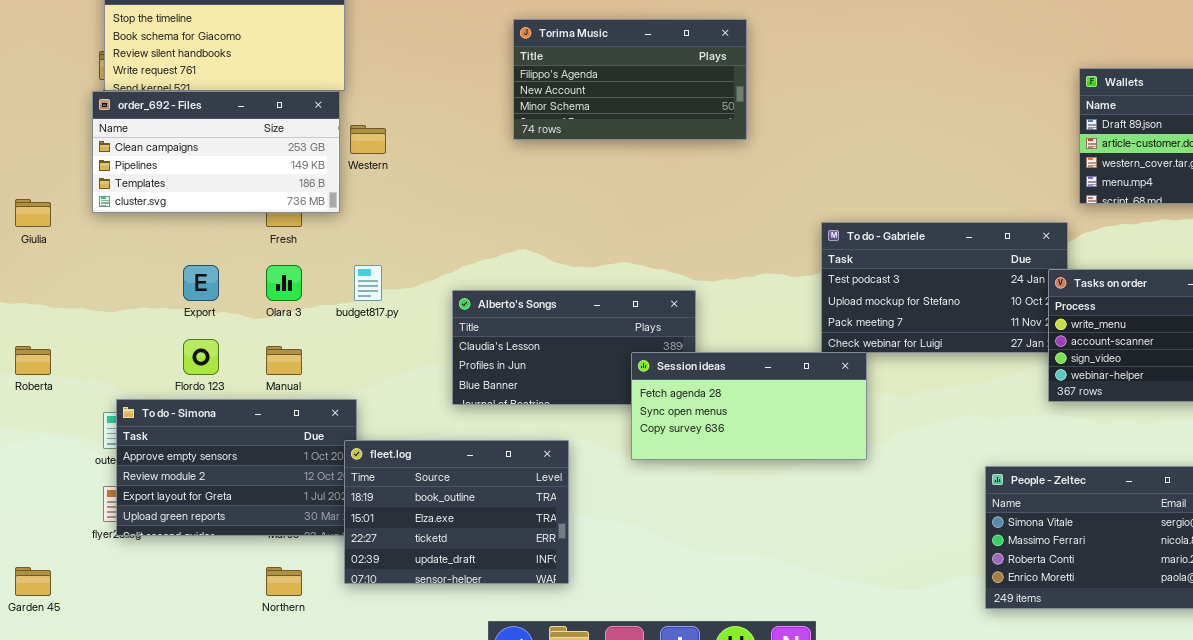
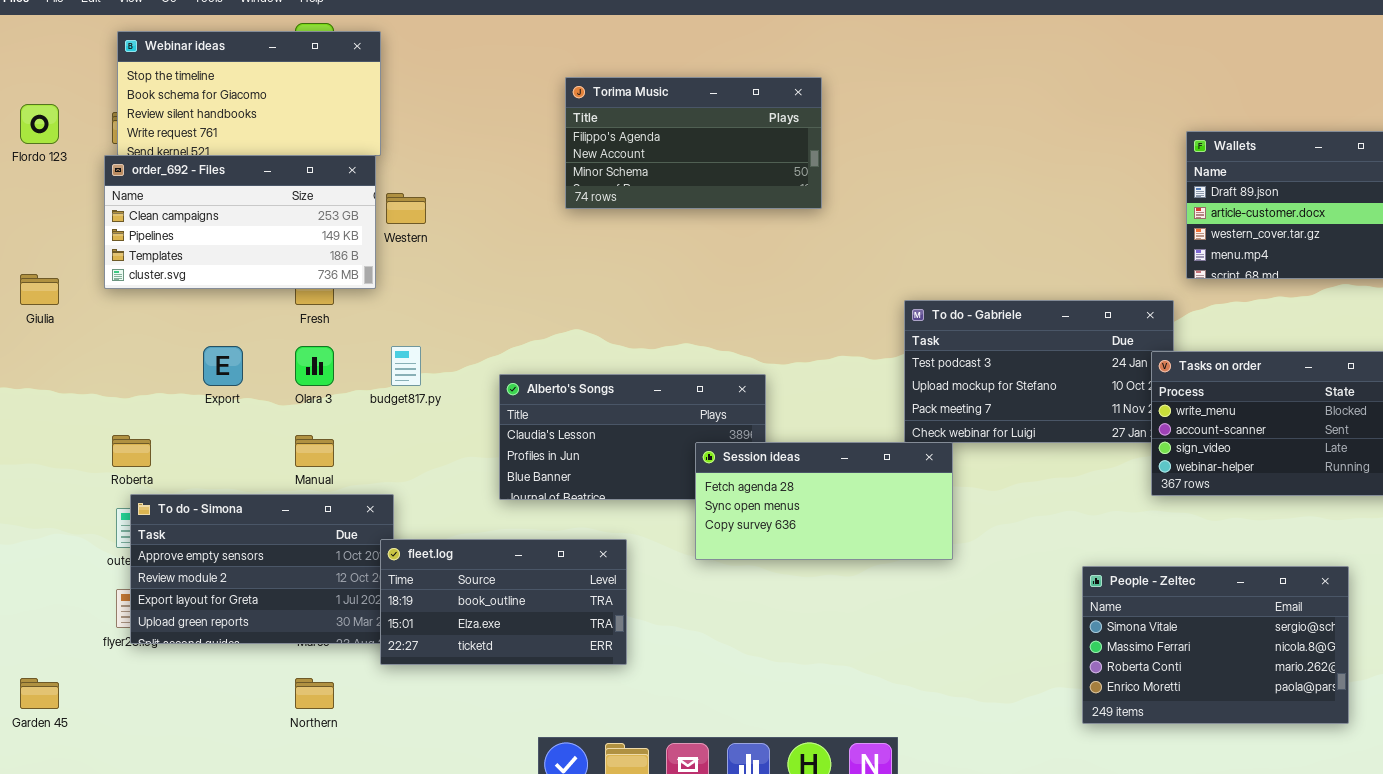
Flordo 123: [183,339,219,375] -> [20,104,59,144], moved
Roberta: [15,346,51,375] -> [112,435,151,467], moved
fleet.log: [344,440,569,584] -> [380,539,627,665], resized

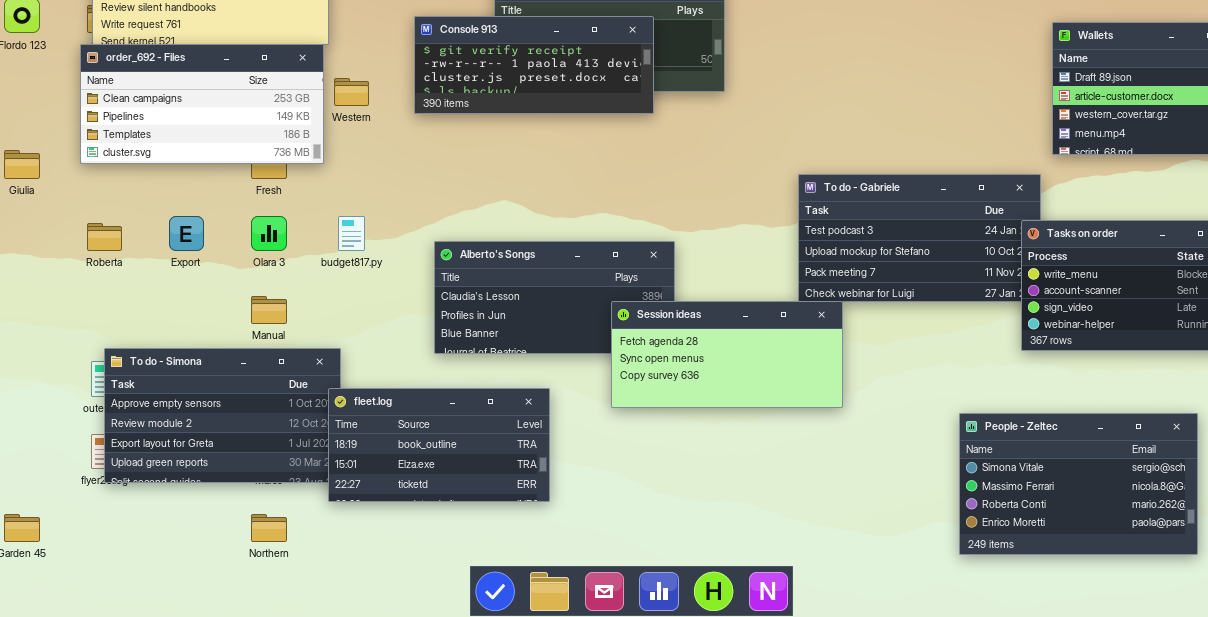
Console 913: none -> [414,16,654,114], opened
Roberta: [112,435,151,467] -> [87,223,122,251], moved

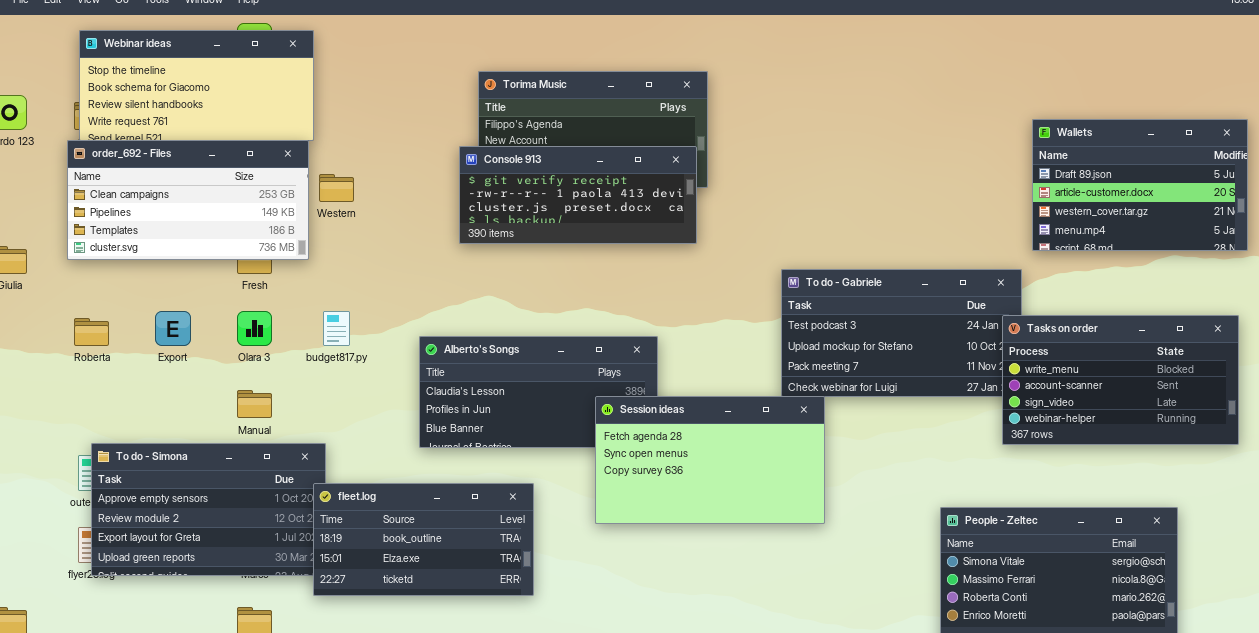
Console 913: [414,16,654,114] -> [459,146,697,244], moved
Session ideas: [611,301,843,408] -> [595,396,825,524], resized

